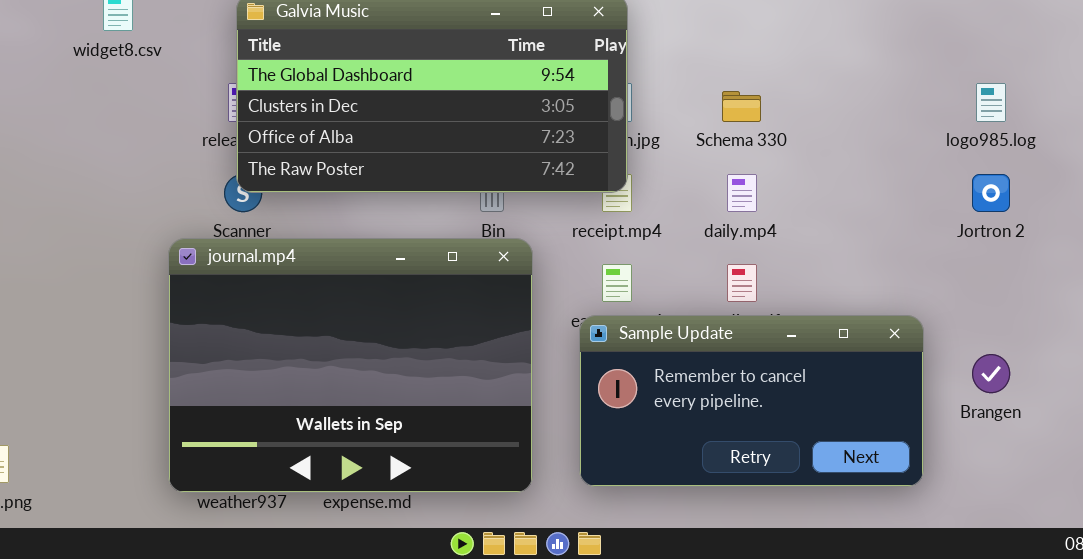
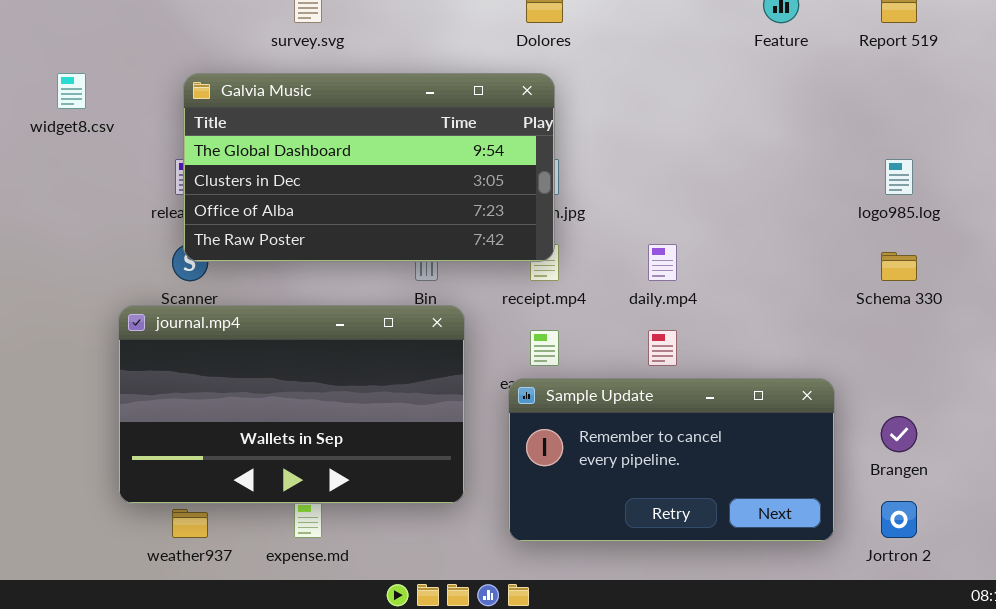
Schema 330: [722,91,761,122] -> [881,252,917,281], moved
Jortron 2: [972,174,1010,212] -> [881,501,917,538], moved
journal.mp4: [168,238,533,493] -> [118,305,465,504], resized

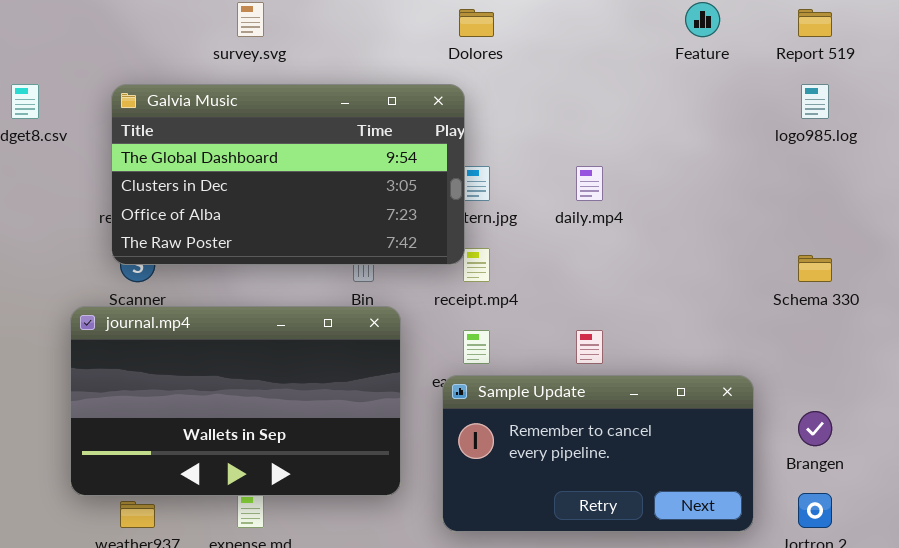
Galvia Music: [183,73,555,262] -> [111,84,465,265], moved
logo985.log: [885,159,913,195] -> [801,84,829,119], moved
daily.mp4: [648,244,677,281] -> [576,166,603,201], moved

